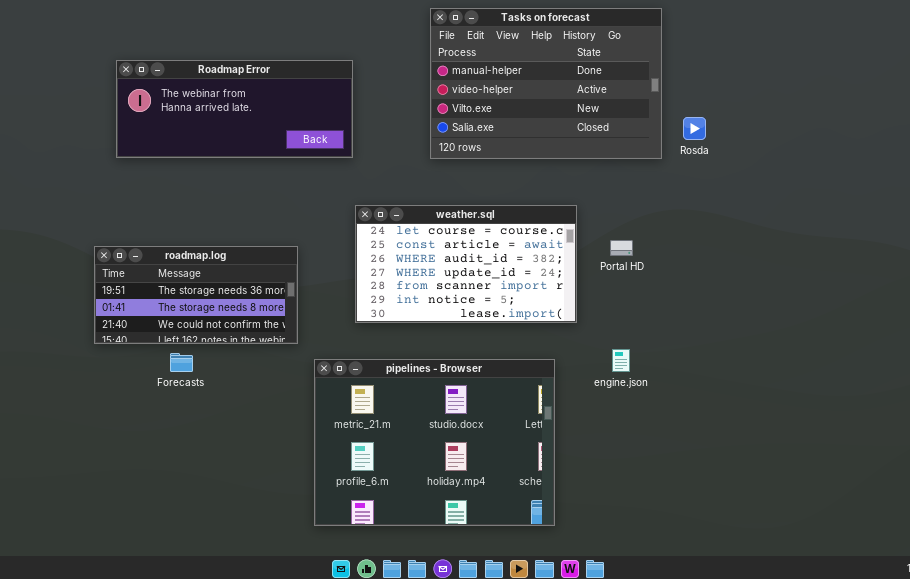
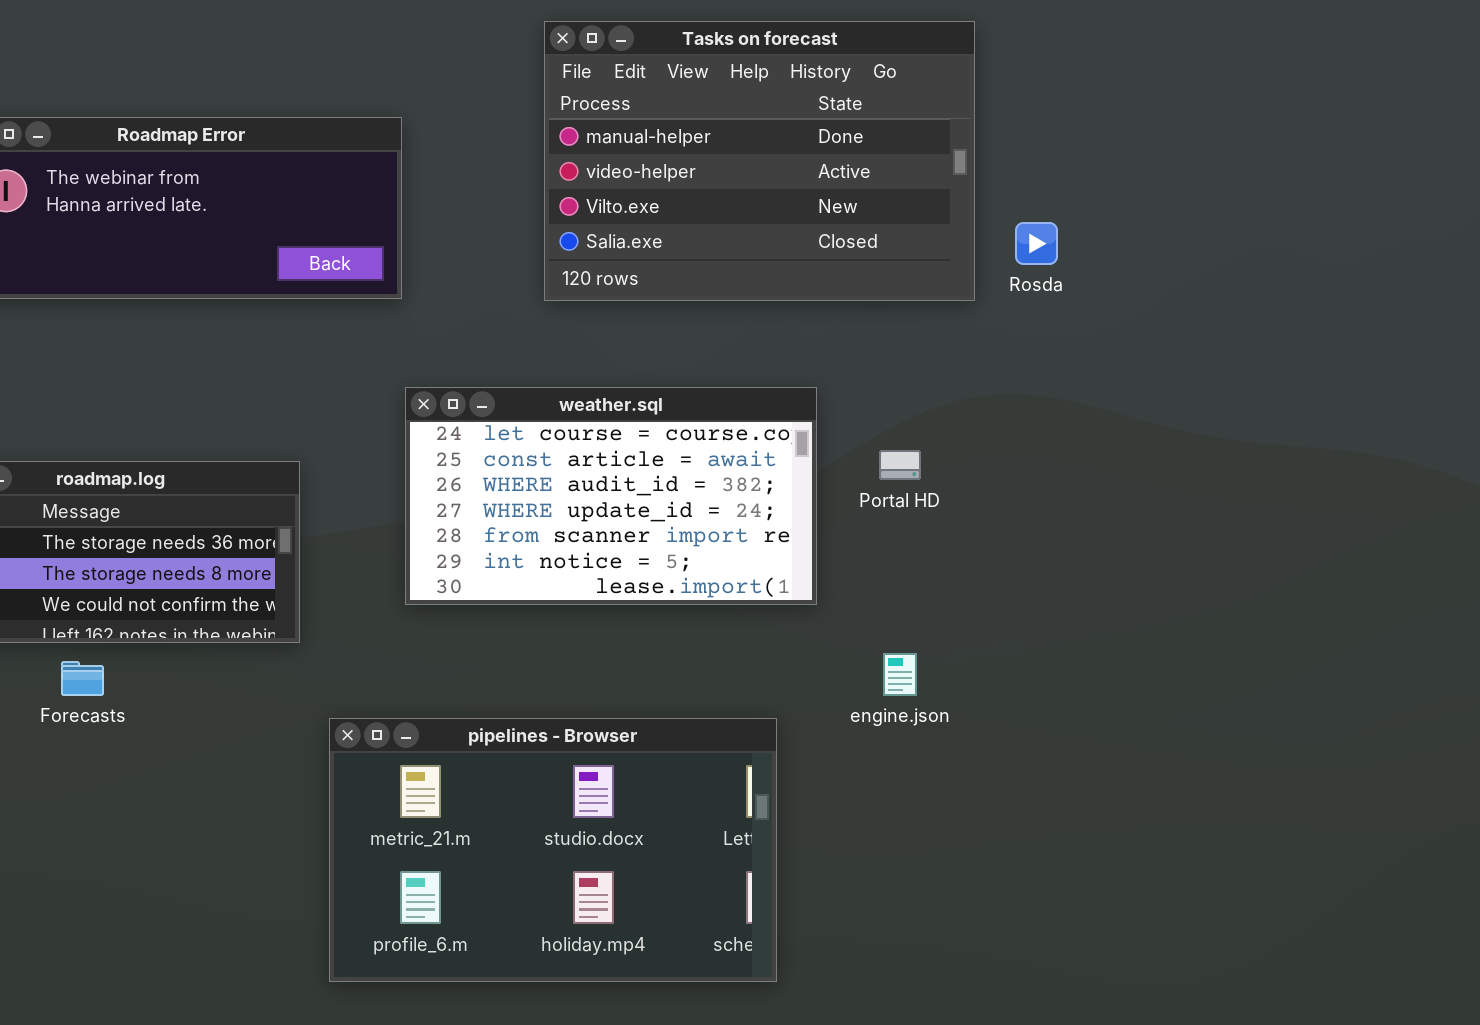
pipelines - Browser: [314,359,555,526] -> [329,718,777,982], resized

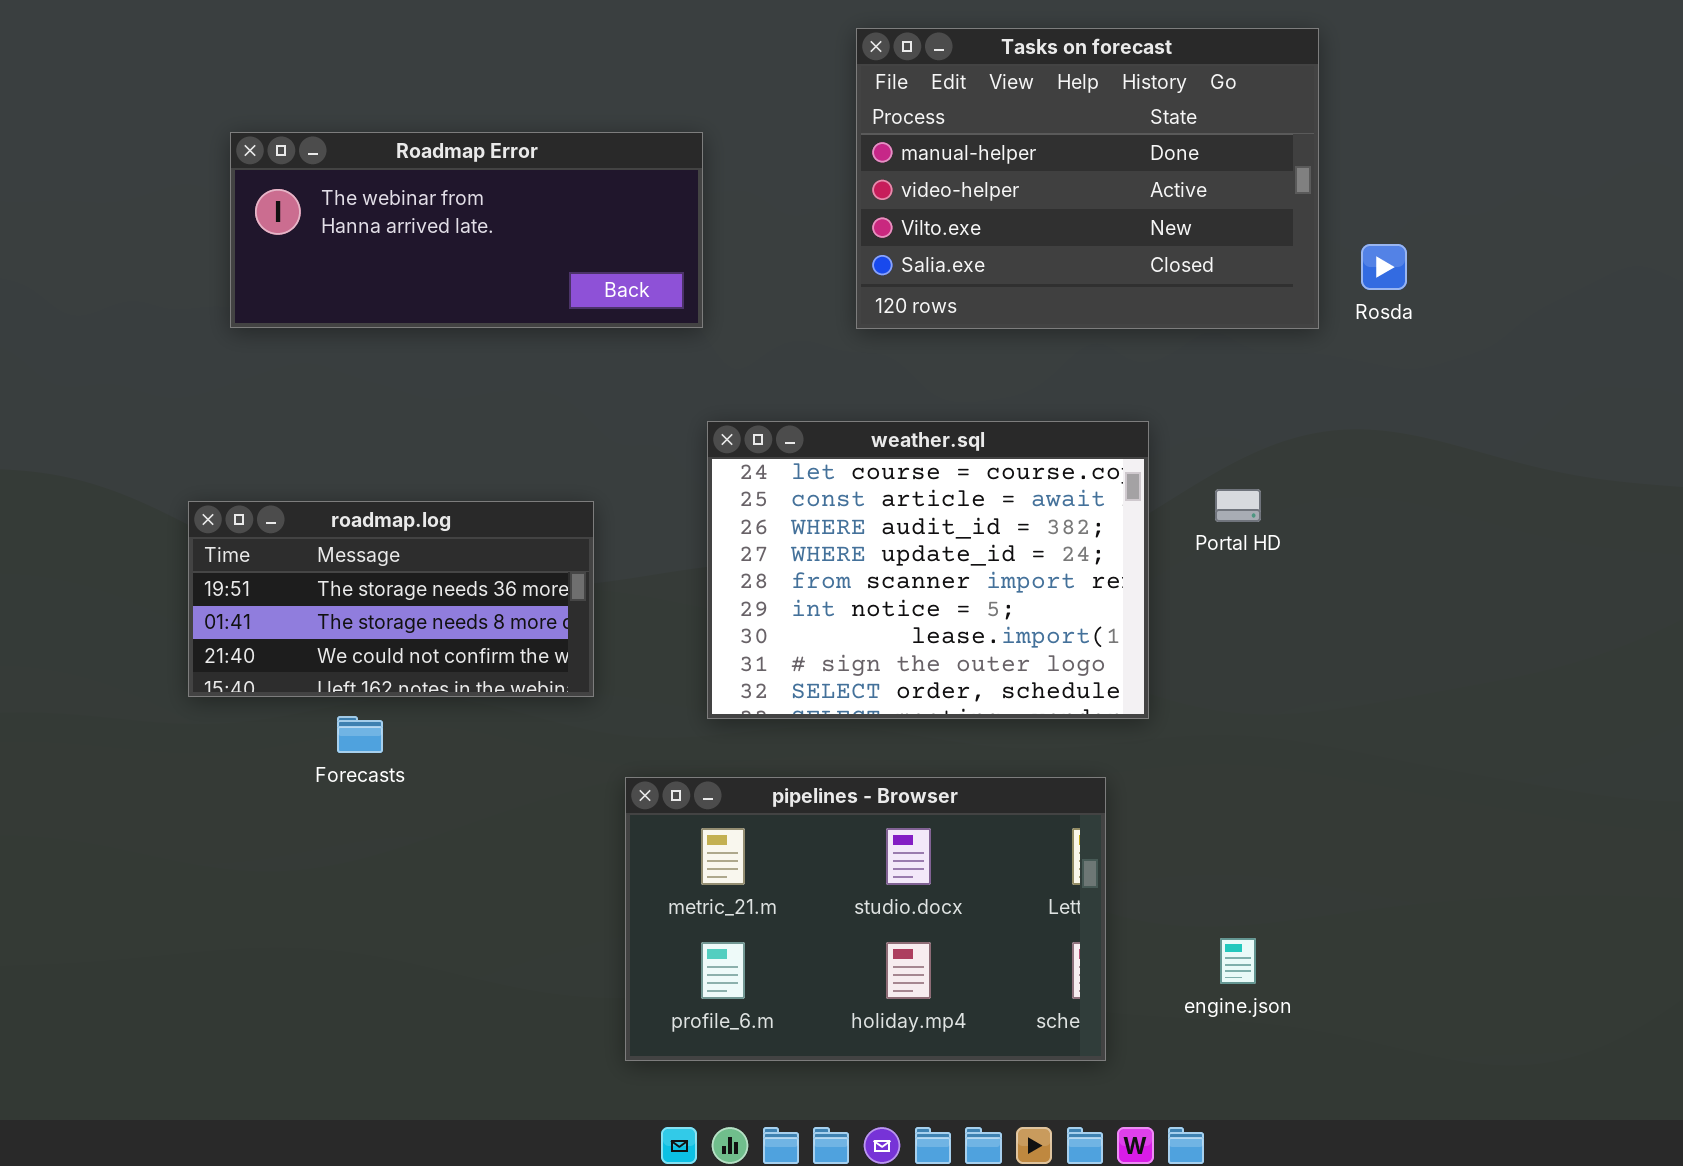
weather.sql: [405,387,817,605] -> [707,421,1149,719], resized
engine.json: [883,653,917,696] -> [1220,938,1256,984], moved

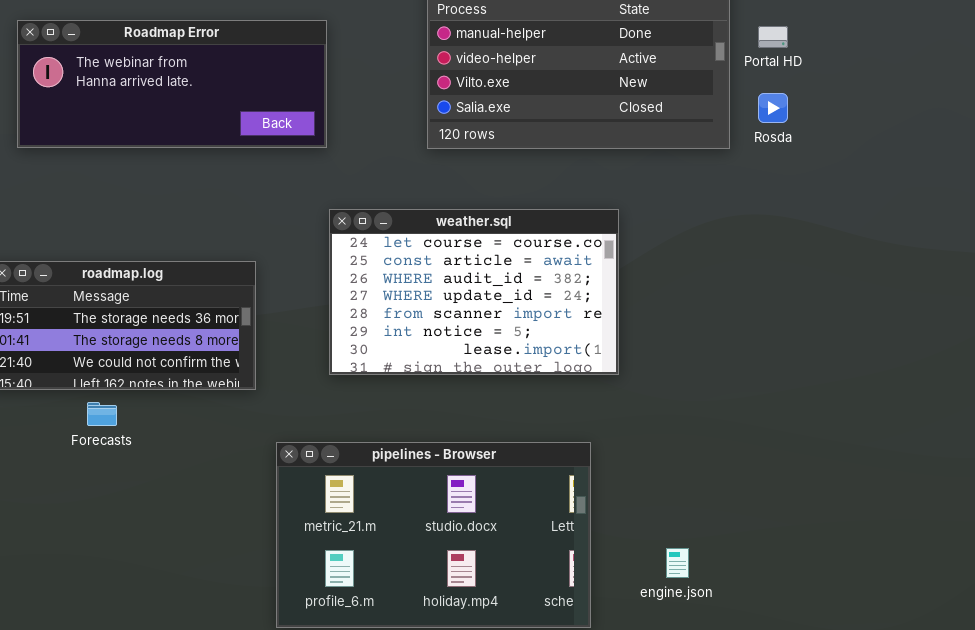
weather.sql: [707,421,1149,719] -> [329,209,619,375], resized
Portal HD: [1215,489,1261,522] -> [758,26,788,48], moved

